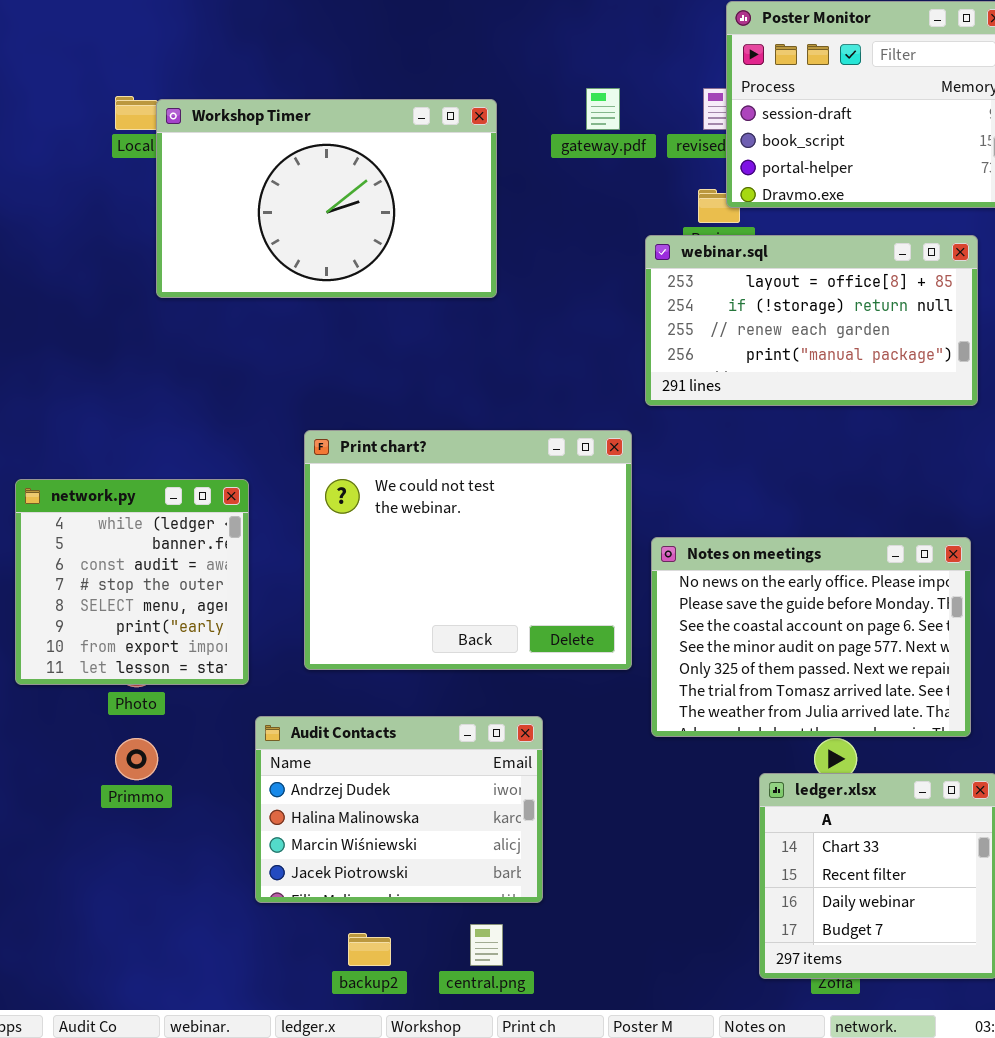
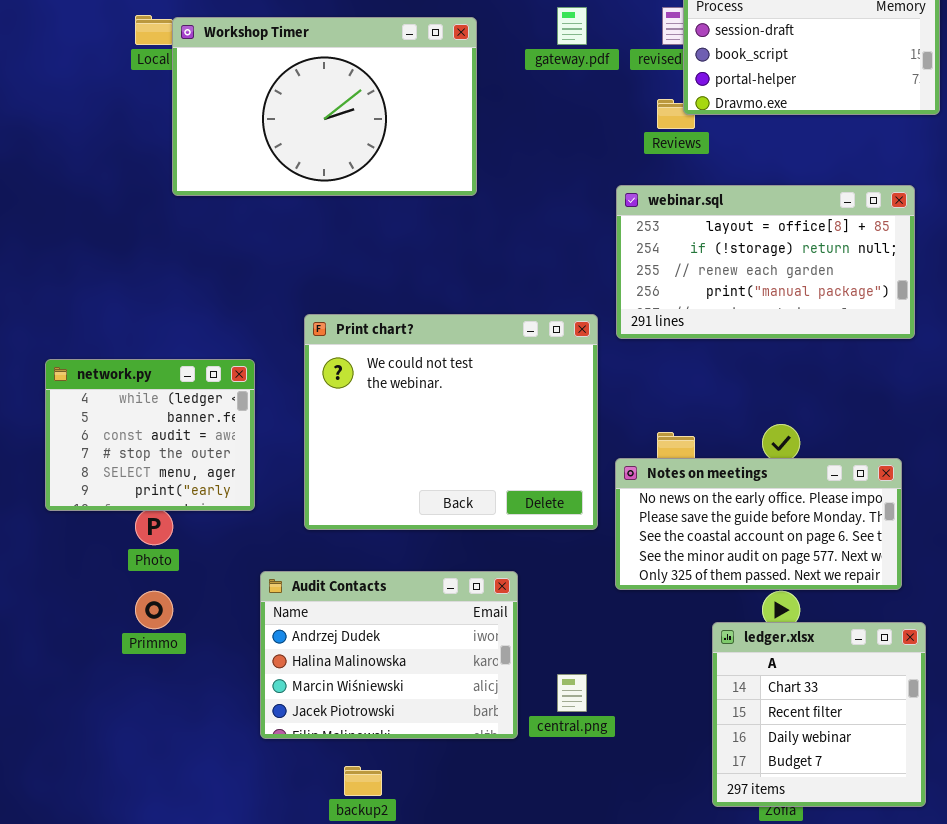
webinar.sql: [645,235,978,406] -> [616,185,915,339], moved
network.py: [15,479,249,685] -> [45,359,255,511], resized
Notes on meetings: [651,537,971,737] -> [615,458,902,590], resized
central.png: [470,924,503,966] -> [557,674,587,712], moved

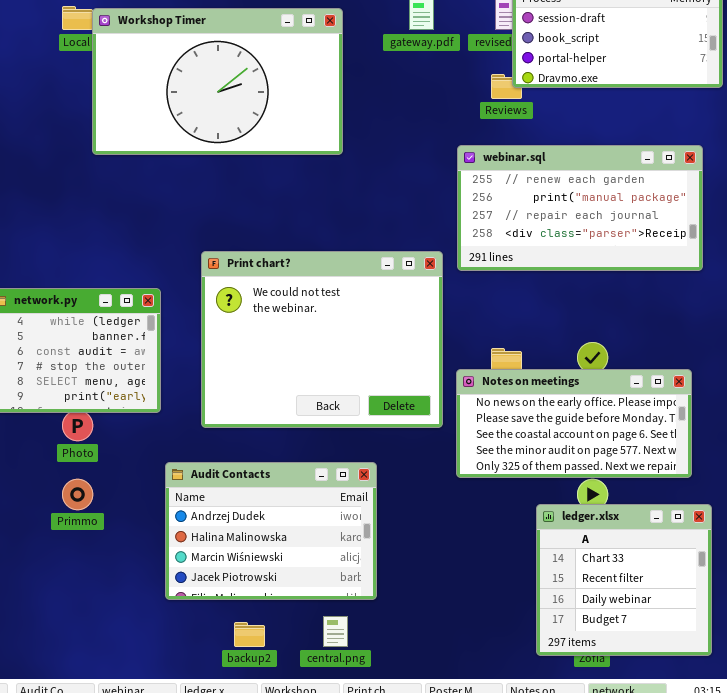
webinar.sql: [616,185,915,339] -> [457,145,703,271], scrolled down 2 rows
central.png: [557,674,587,712] -> [323,616,348,647], moved

